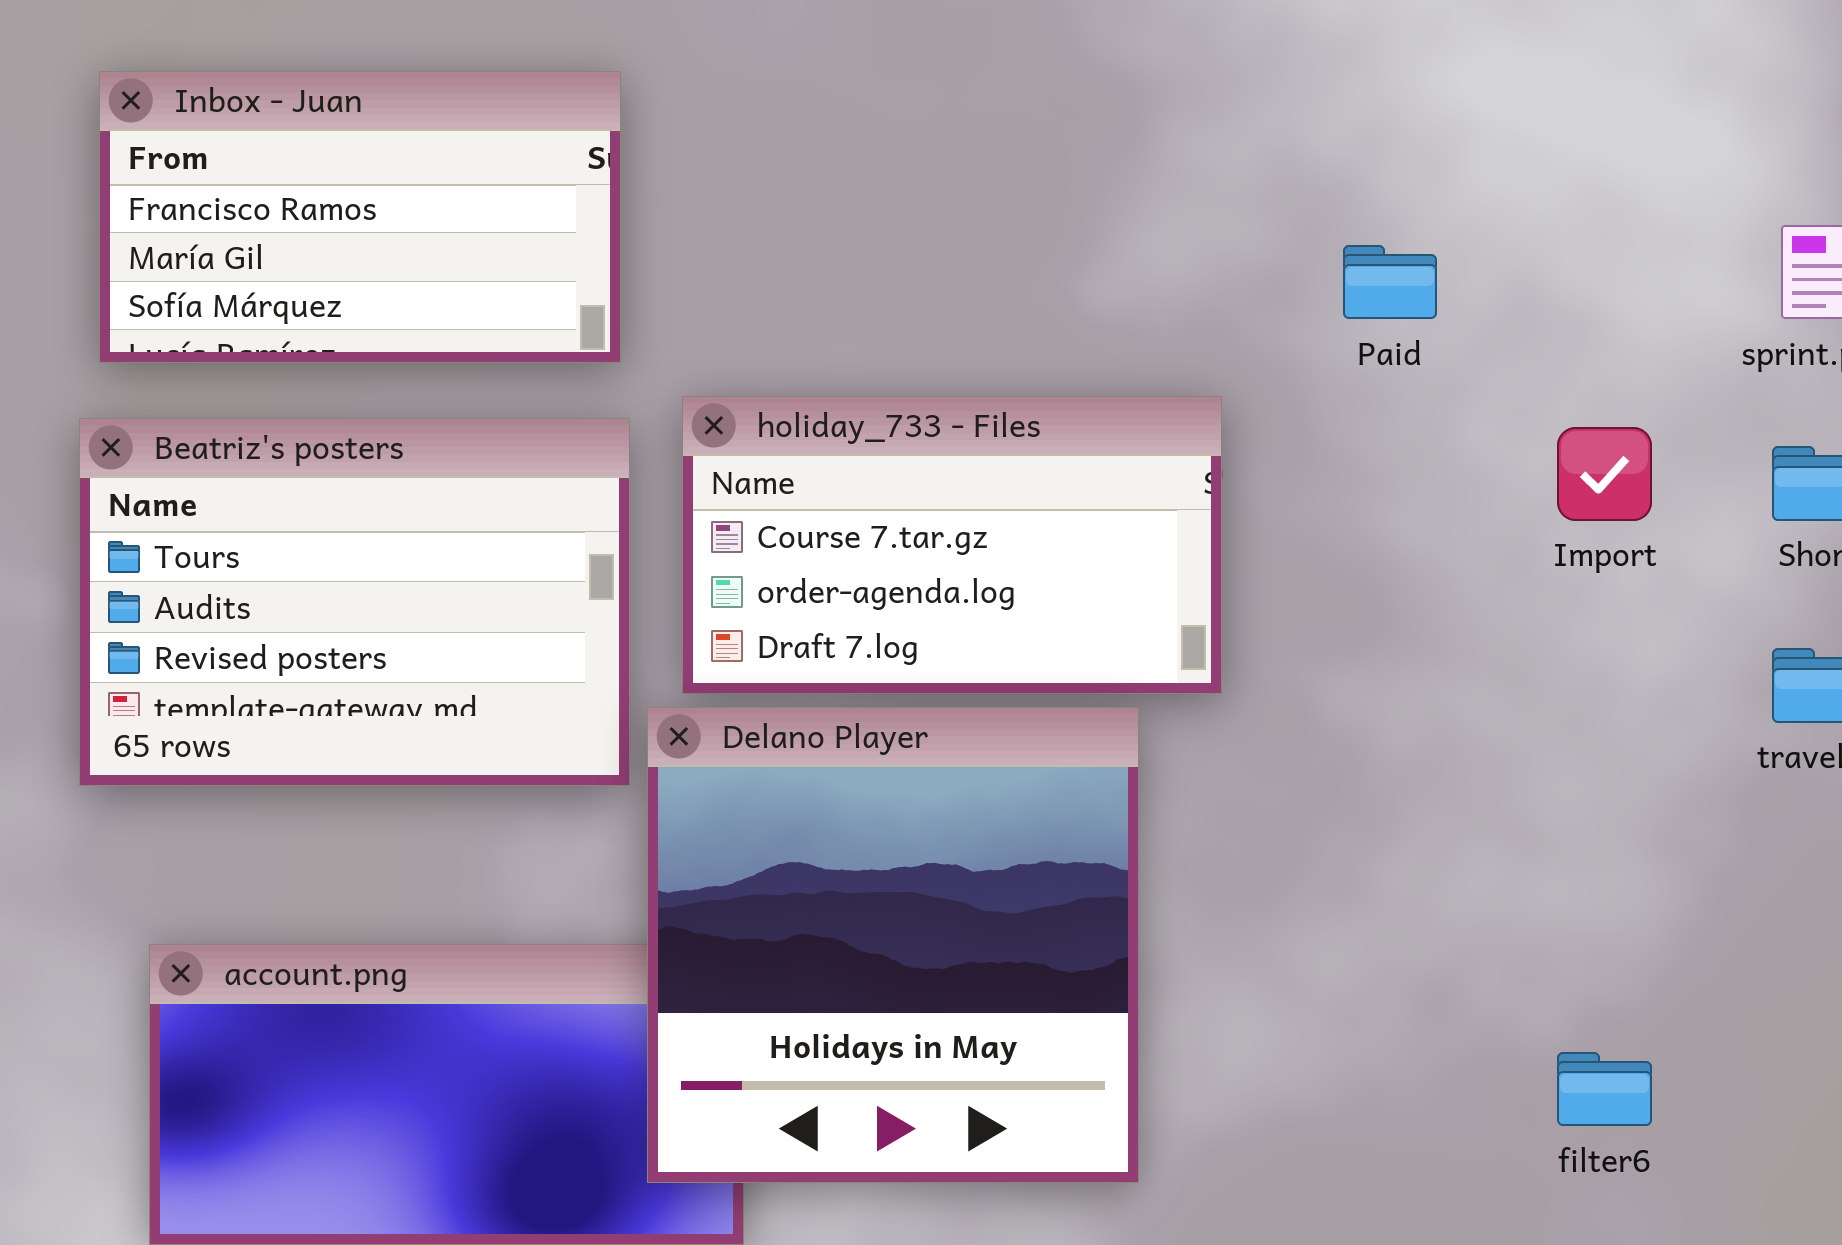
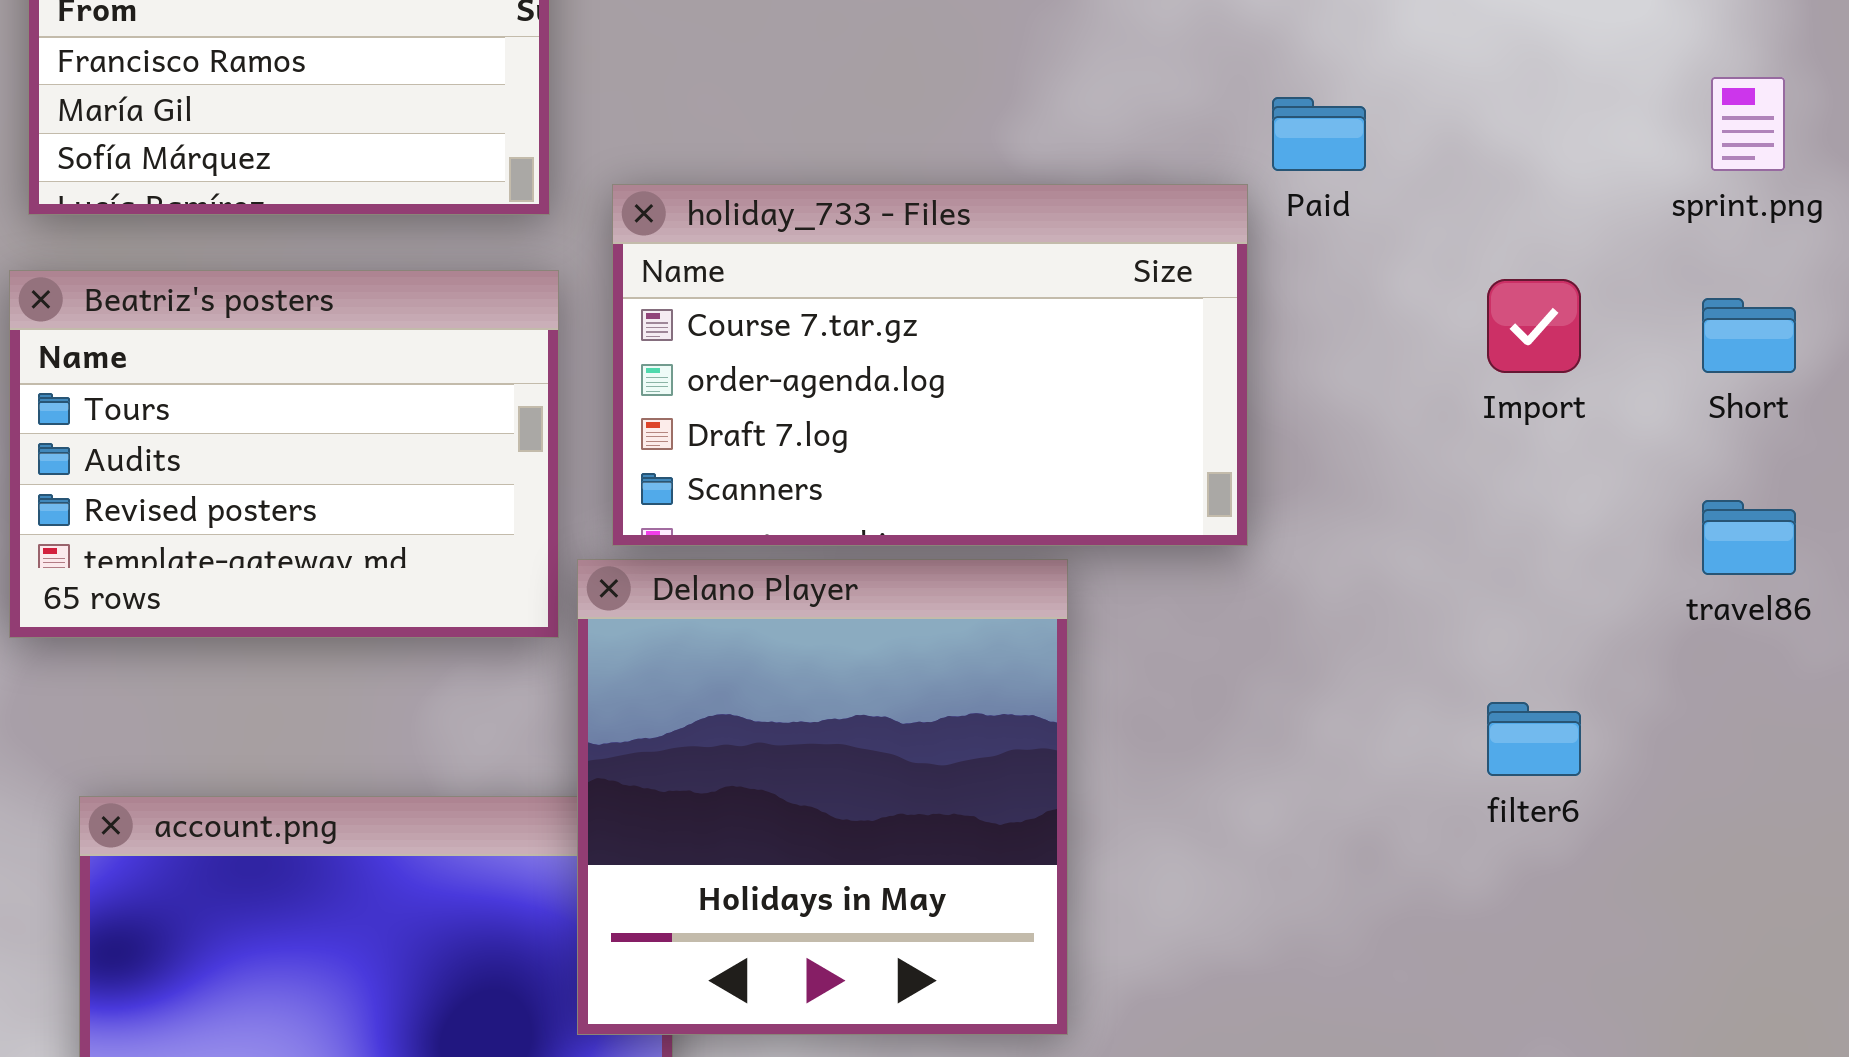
holiday_733 - Files: [682,396,1222,694] -> [612,184,1248,546], resized
filter6: [1557,1052,1652,1126] -> [1487,702,1581,776], moved

